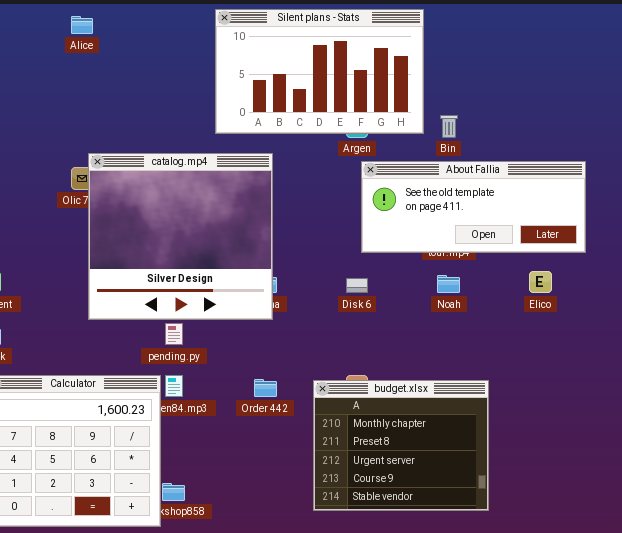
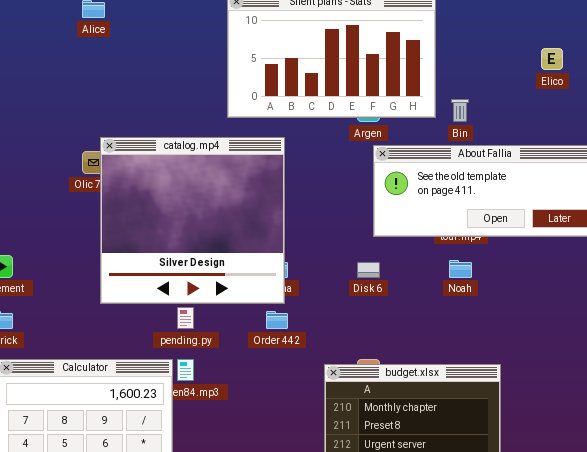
Elico: [529,271,552,293] -> [541,48,563,70], moved
Order 442: [254,379,277,397] -> [266,311,288,329], moved

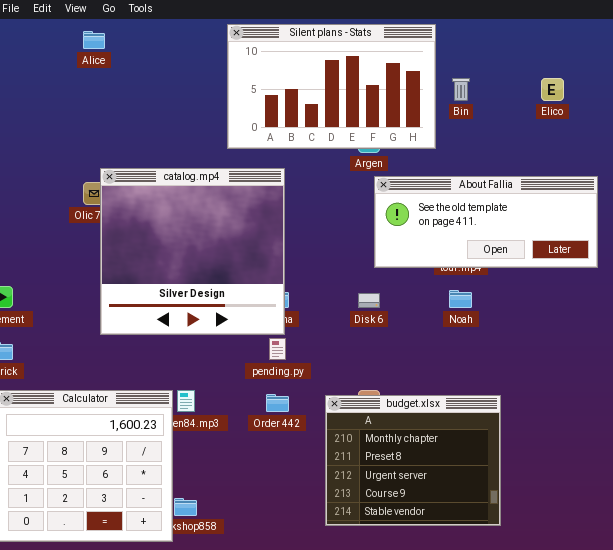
Bin: [451,99,469,122] -> [452,78,470,101], moved
pending.py: [177,307,194,329] -> [269,338,286,360], moved
Order 442: [266,311,288,329] -> [266,394,289,412], moved

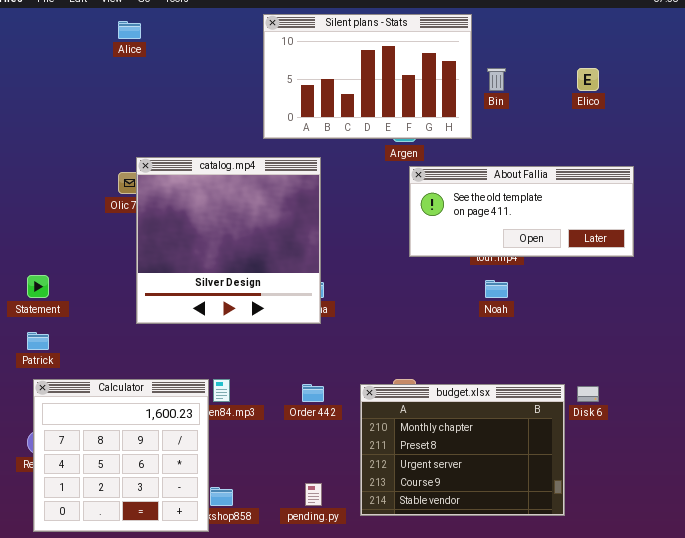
Disk 6: [358,293,380,308] -> [577,386,599,402], moved
pending.py: [269,338,286,360] -> [305,483,322,506], moved
budget.xlsx: [325,395,501,526] -> [360,384,565,516], resized

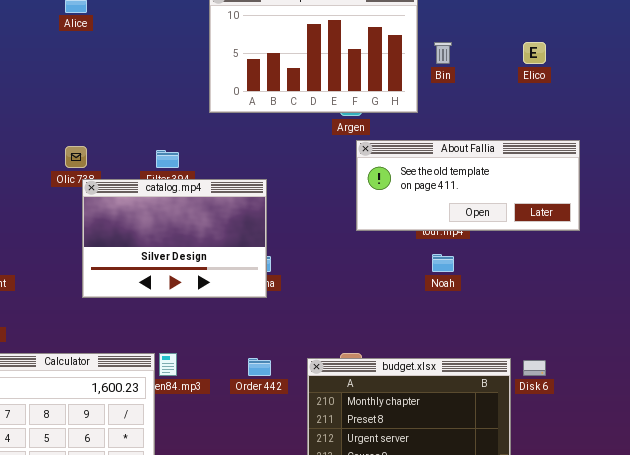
catalog.mp4: [136,157,321,324] -> [82,179,267,298], resized

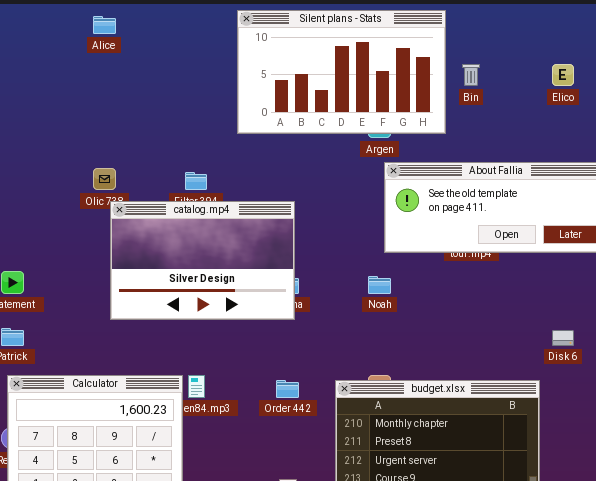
Noah: [432,254,454,272] -> [368,276,391,294], moved
Disk 6: [523,360,546,376] -> [552,330,574,346], moved

